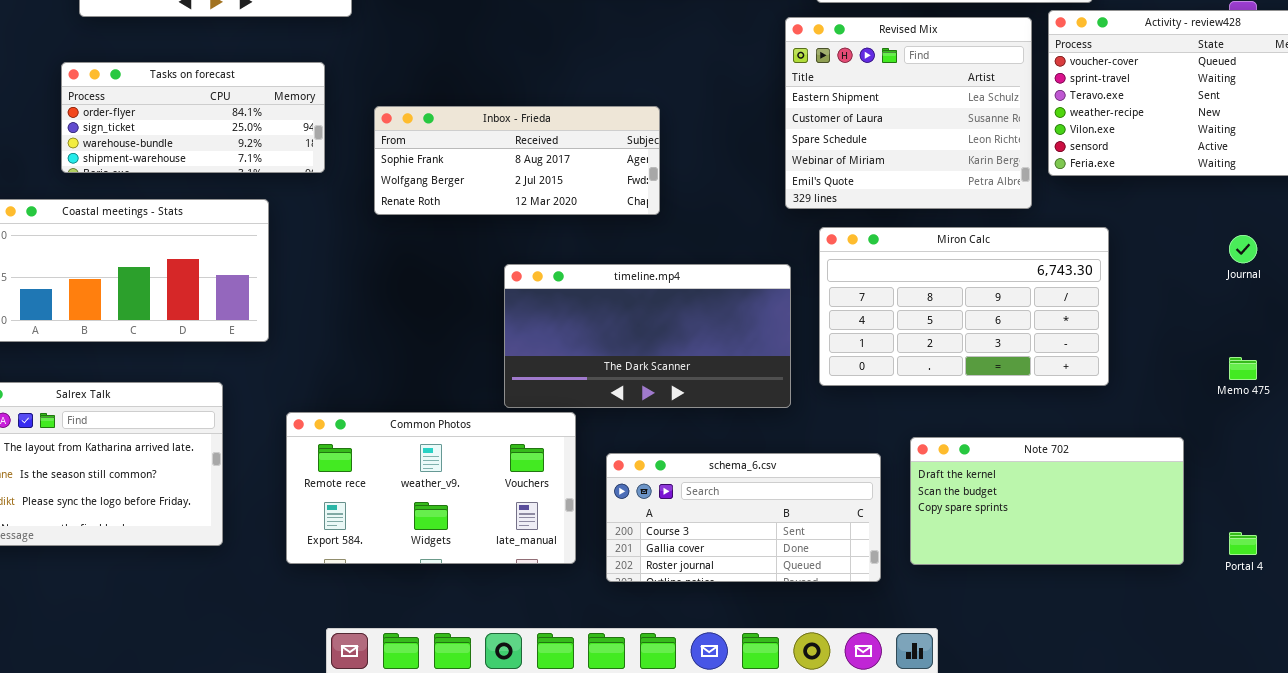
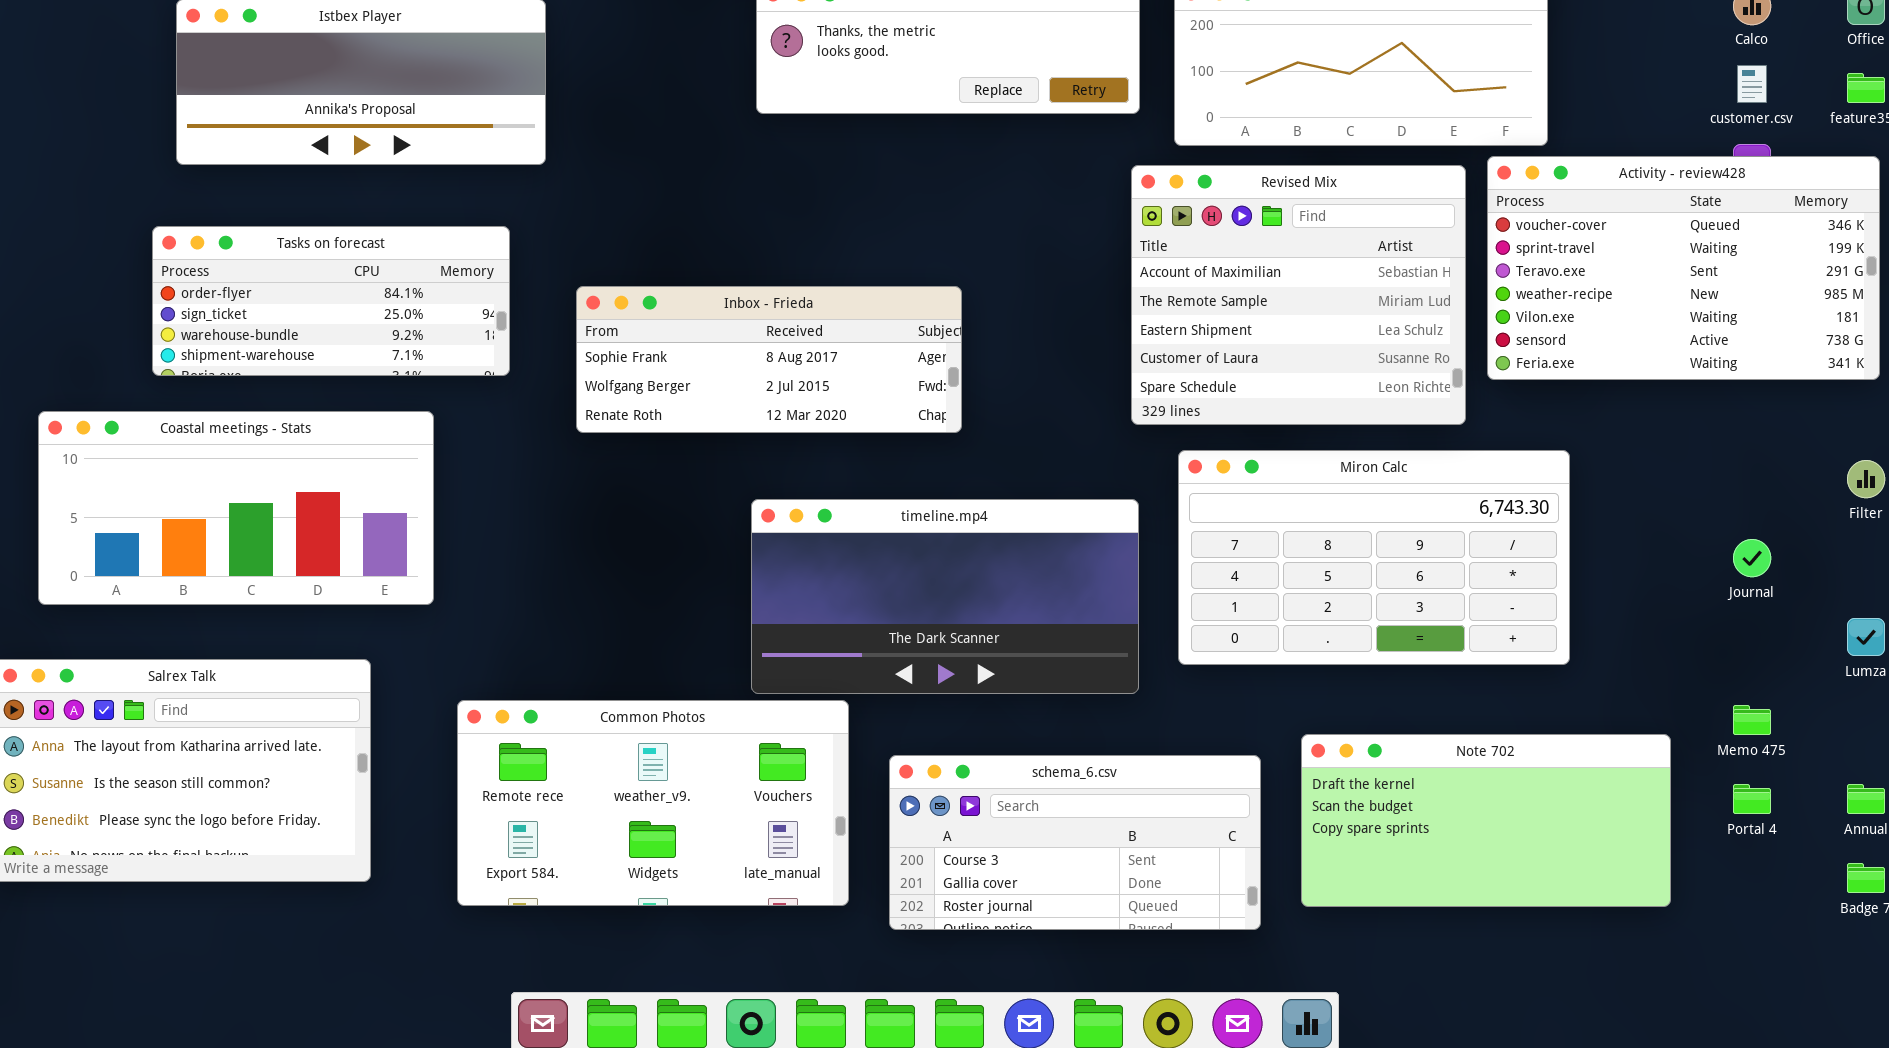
Revised Mix: [785,17,1032,209] -> [1131,165,1466,425], scrolled up 2 rows
Journal: [1229,235,1257,263] -> [1733,539,1771,577], moved
Memo 475: [1229,357,1257,380] -> [1733,705,1771,735], moved
Portal 4: [1229,532,1257,555] -> [1733,784,1771,814], moved

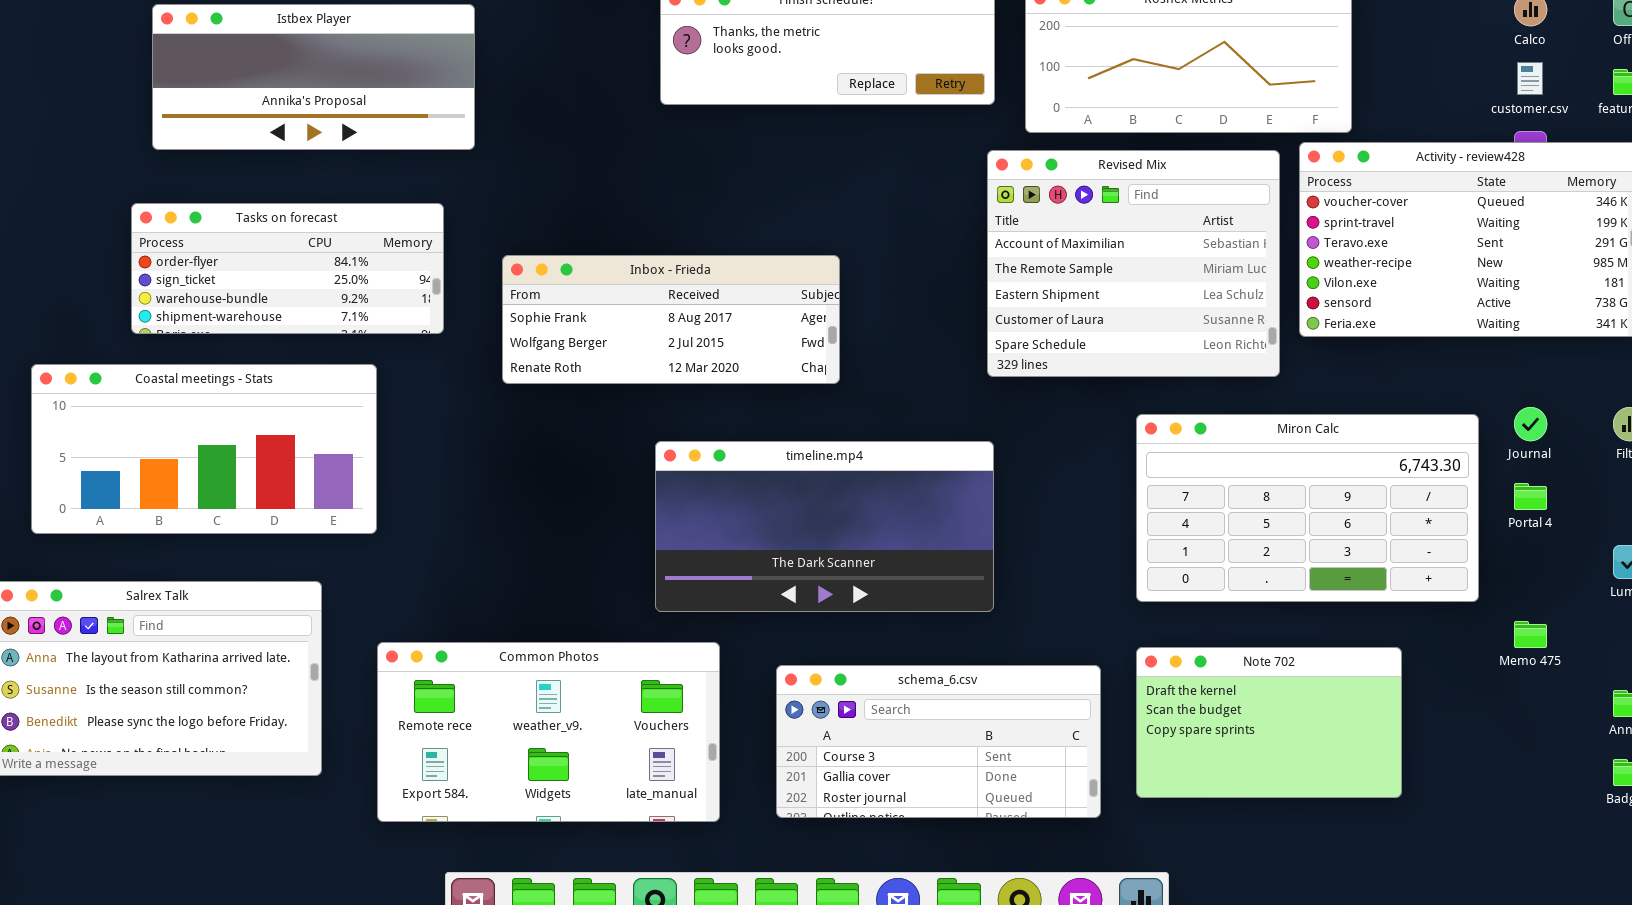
Miron Calc: [1178,450,1570,665] -> [1136,414,1479,602], moved
Journal: [1733,539,1771,577] -> [1514,407,1547,441], moved
Common Photos: [457,700,849,906] -> [377,642,720,822], moved
Note 702: [1301,734,1671,907] -> [1136,647,1402,798], resized
Portal 4: [1733,784,1771,814] -> [1514,483,1547,510], moved

